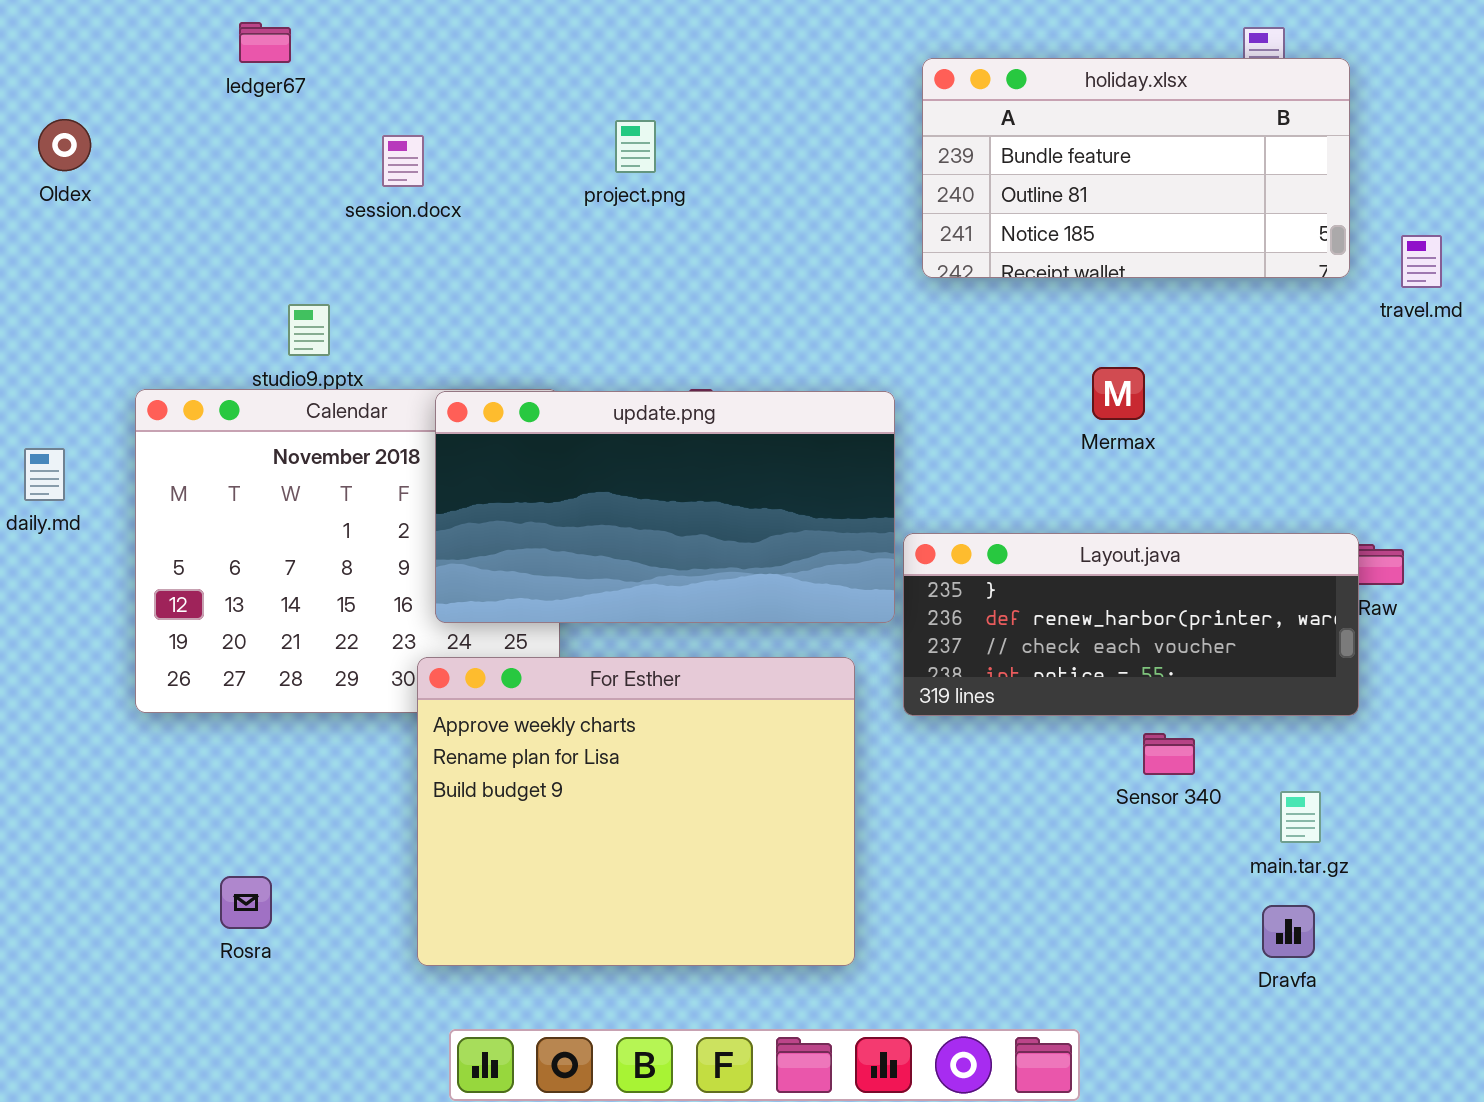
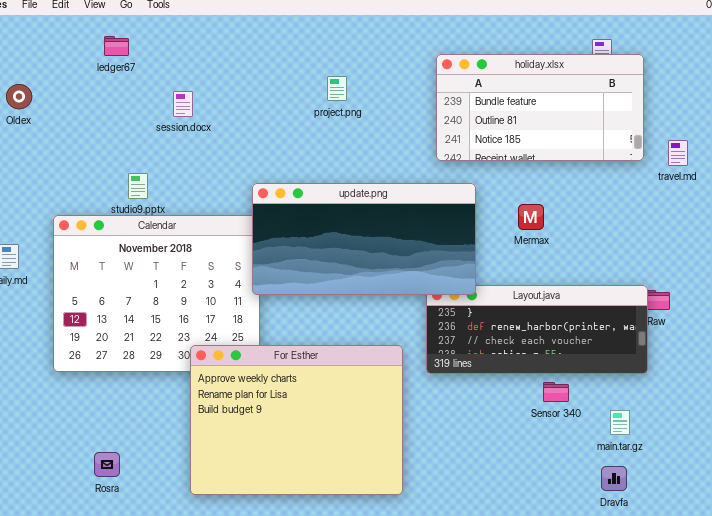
project.png: [615,120,656,173] -> [327,76,347,101], moved
update.png: [435,391,895,623] -> [252,183,476,295], moved

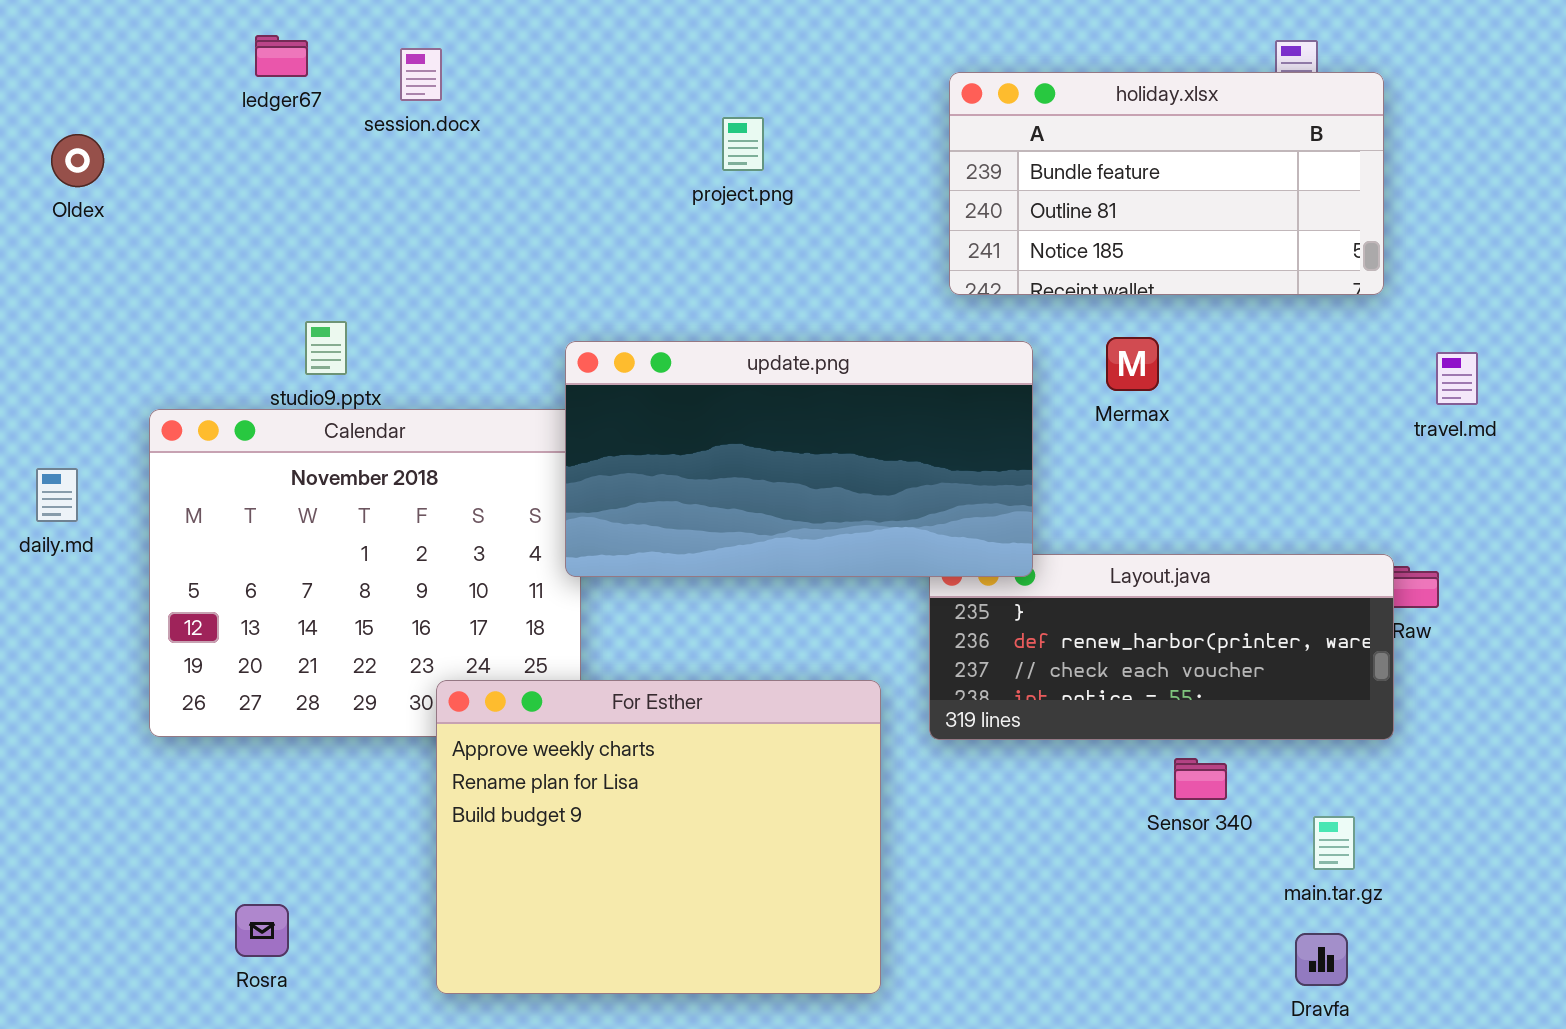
session.docx: [173,91,193,117] -> [400,48,442,101], moved
travel.md: [668,140,688,166] -> [1436,352,1478,405], moved
Mermax: [518,204,544,230] -> [1106,337,1159,391], moved

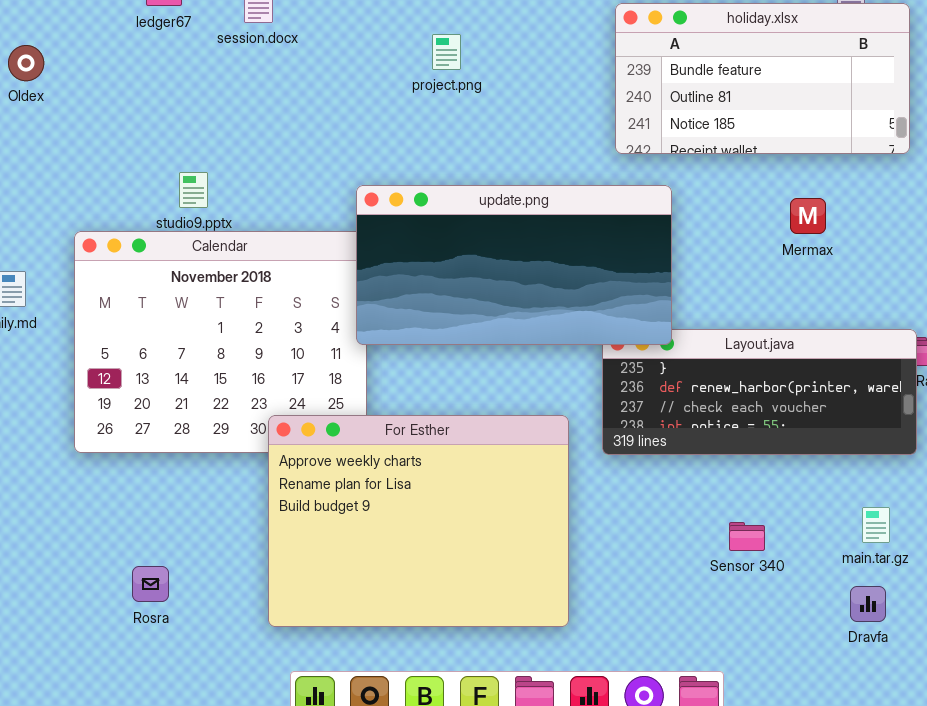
project.png: [722,117,764,171] -> [432,34,461,70], moved
Mermax: [1106,337,1159,391] -> [790,198,826,234], moved
Sensor 340: [1174,758,1227,800] -> [729,522,765,551], moved

